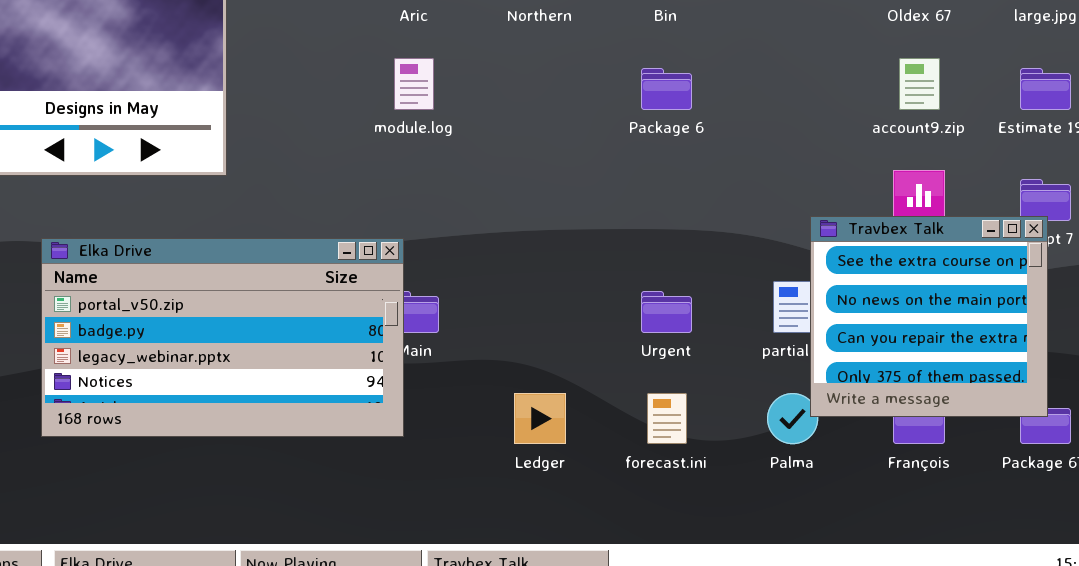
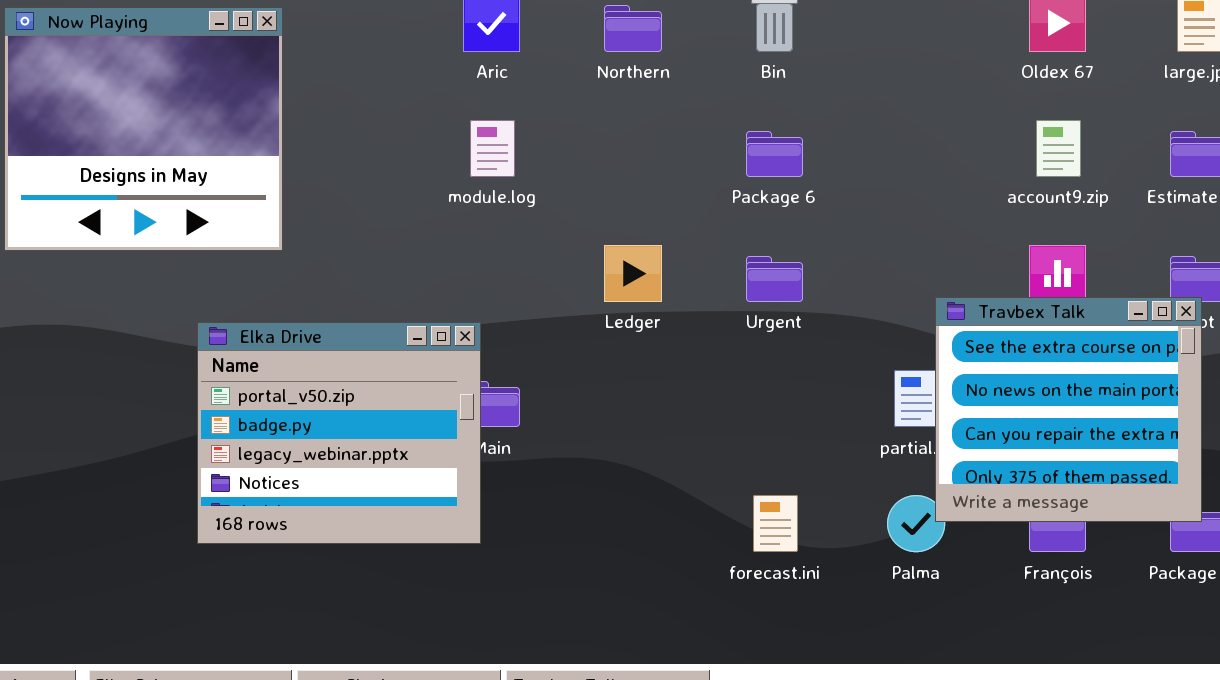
Elka Drive: [41,238,404,437] -> [197,322,481,544], resized
Urgent: [641,291,692,333] -> [746,256,803,302], moved
Ledger: [514,393,566,444] -> [604,245,662,302], moved

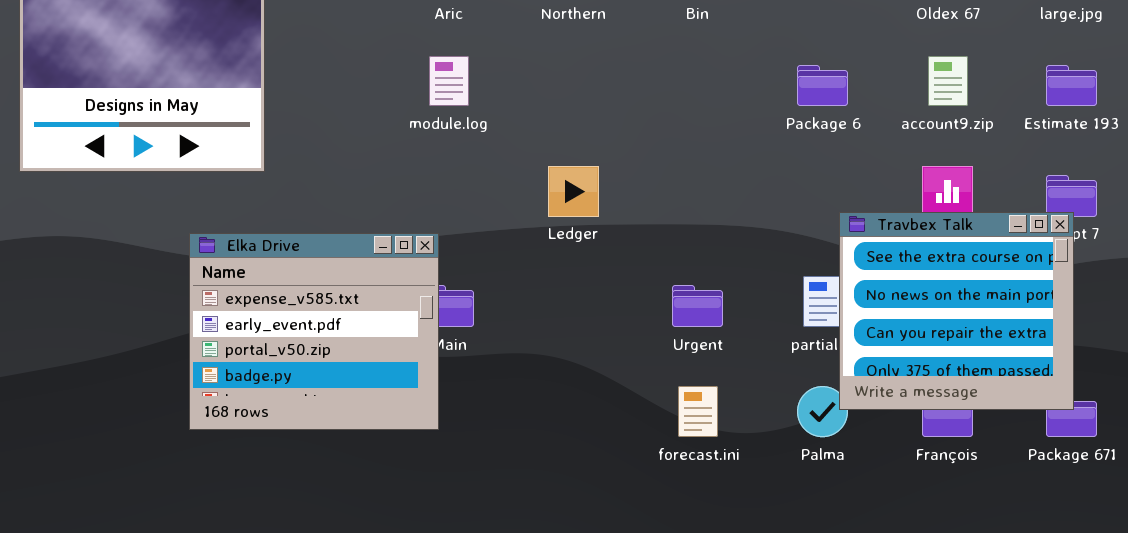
Package 6: [746,131,803,177] -> [797,65,848,106], moved
Urgent: [746,256,803,302] -> [672,285,723,327], moved
Elka Drive: [197,322,481,544] -> [189,233,439,430], scrolled up 2 rows

